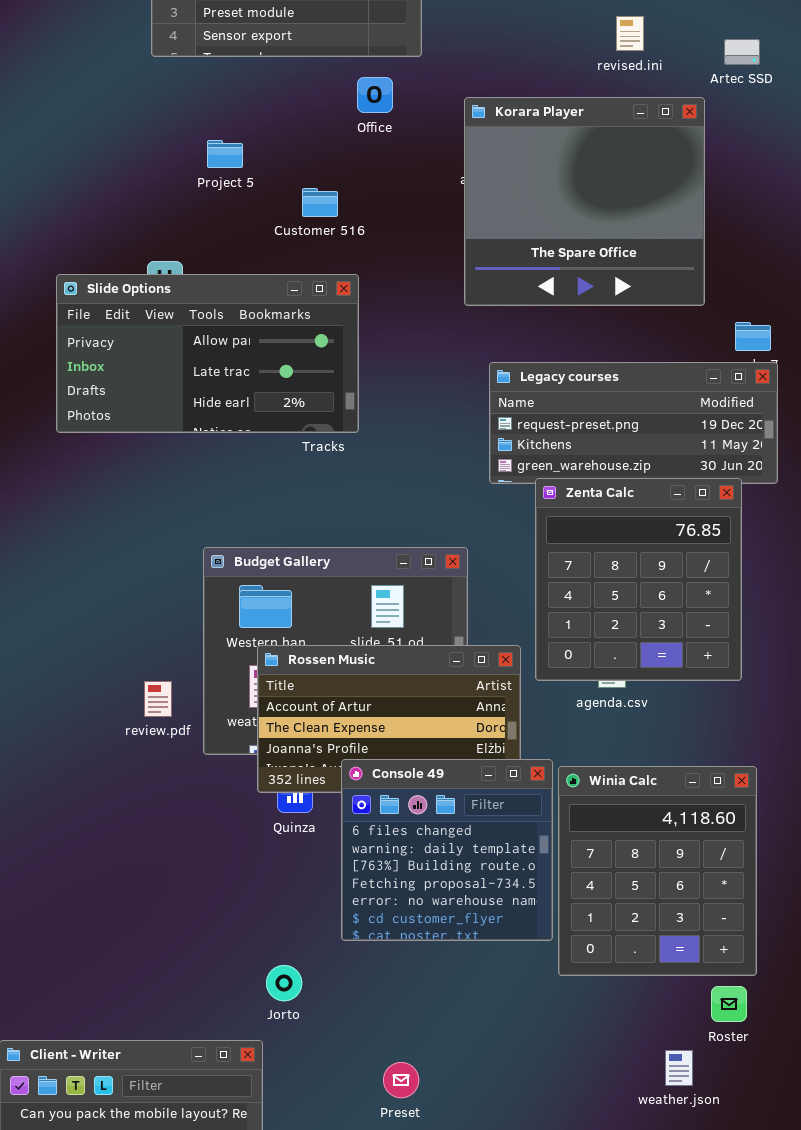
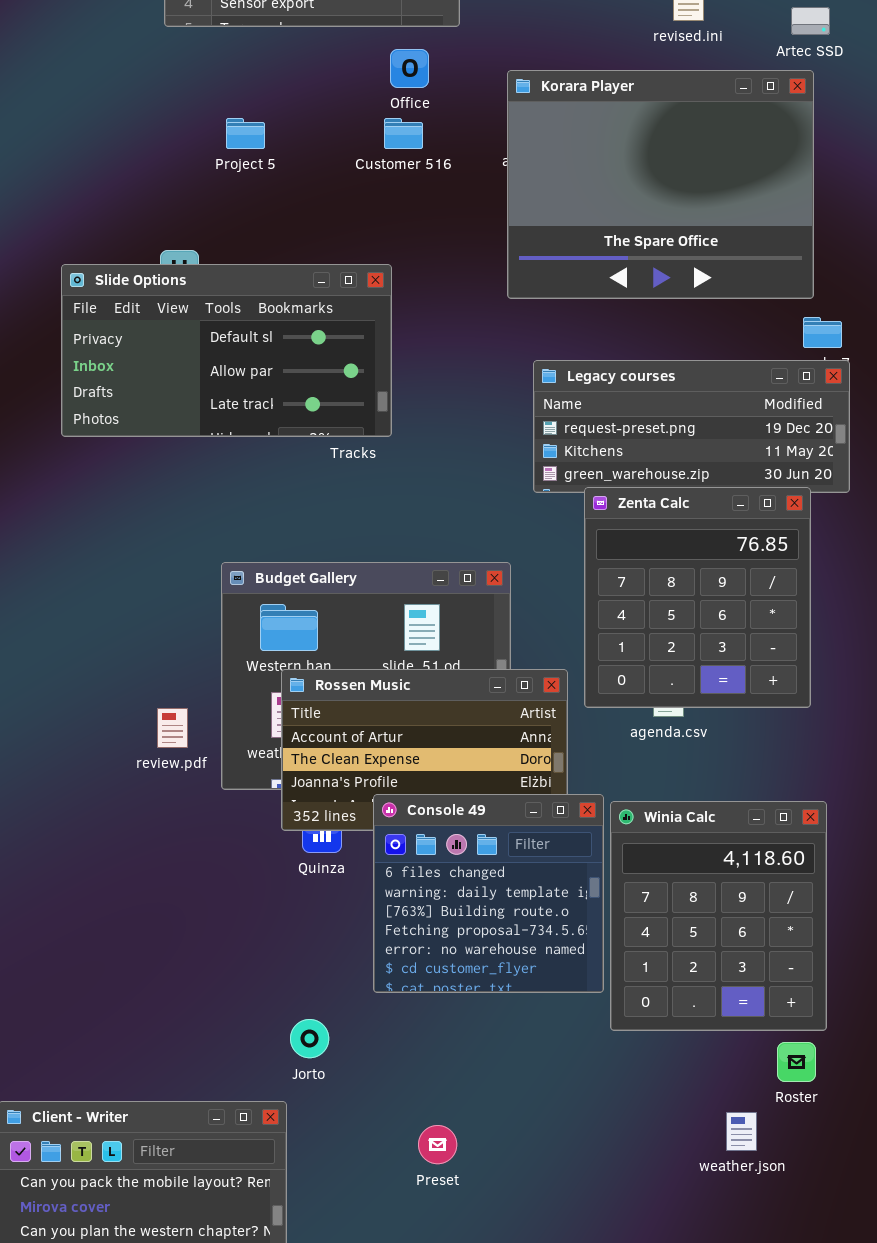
Korara Player: [464,97,705,306] -> [507,70,814,299], resized
Customer 516: [302,188,338,217] -> [384,118,423,149], moved
Slide Options: [56,274,359,433] -> [61,264,392,437], scrolled up 1 row

